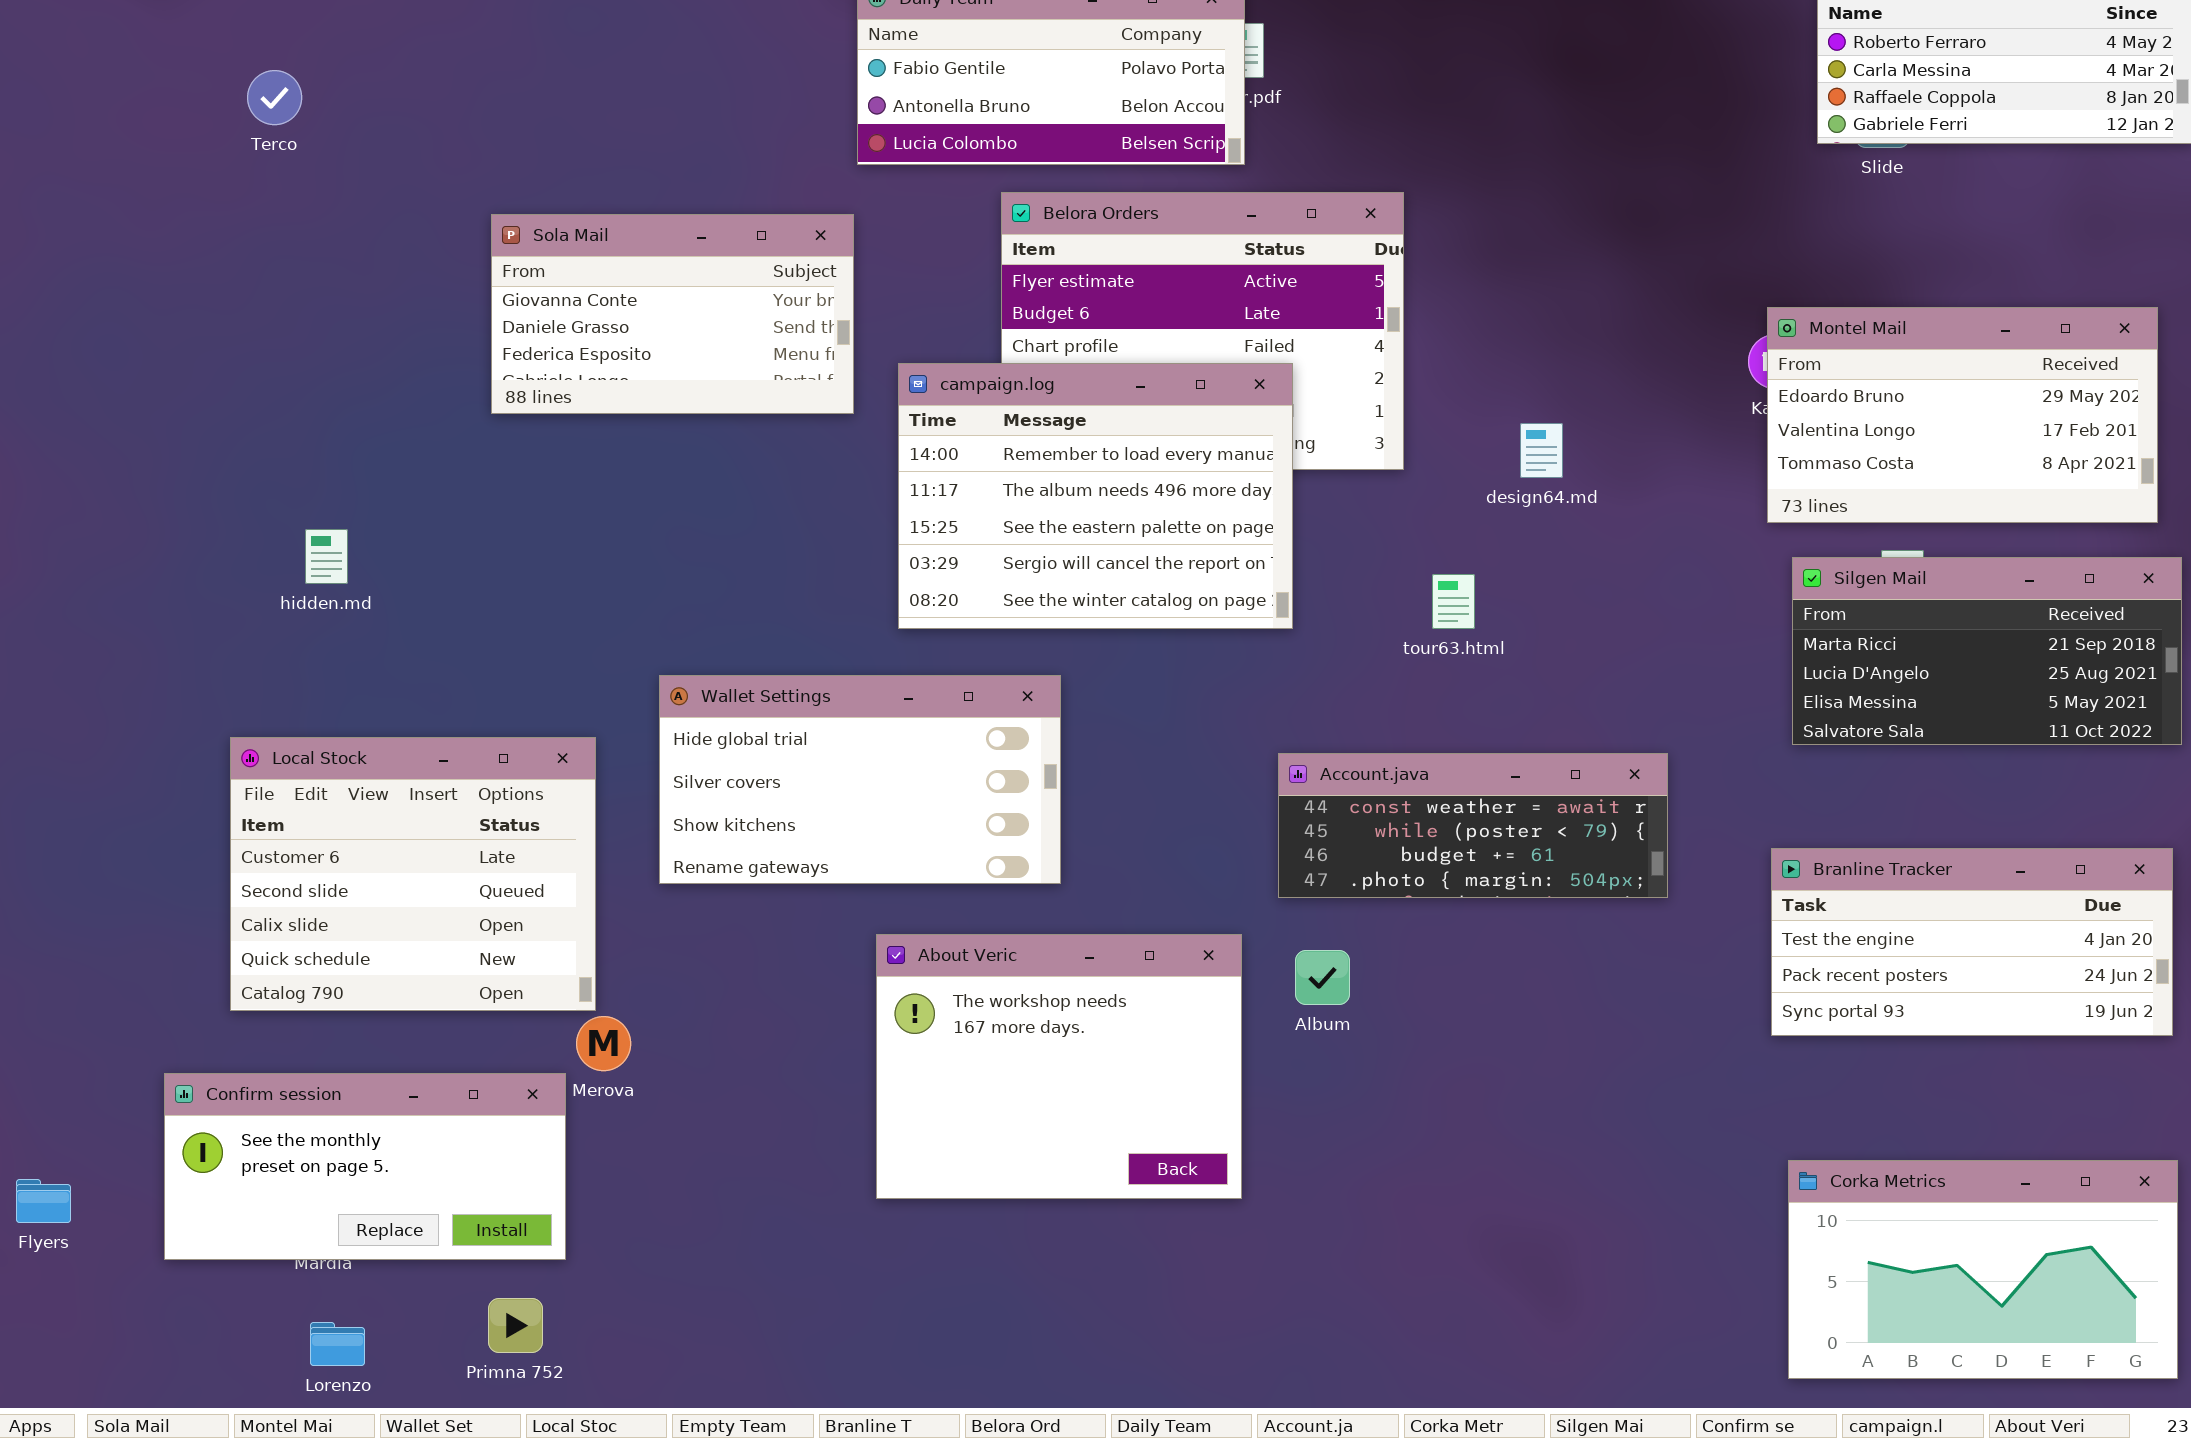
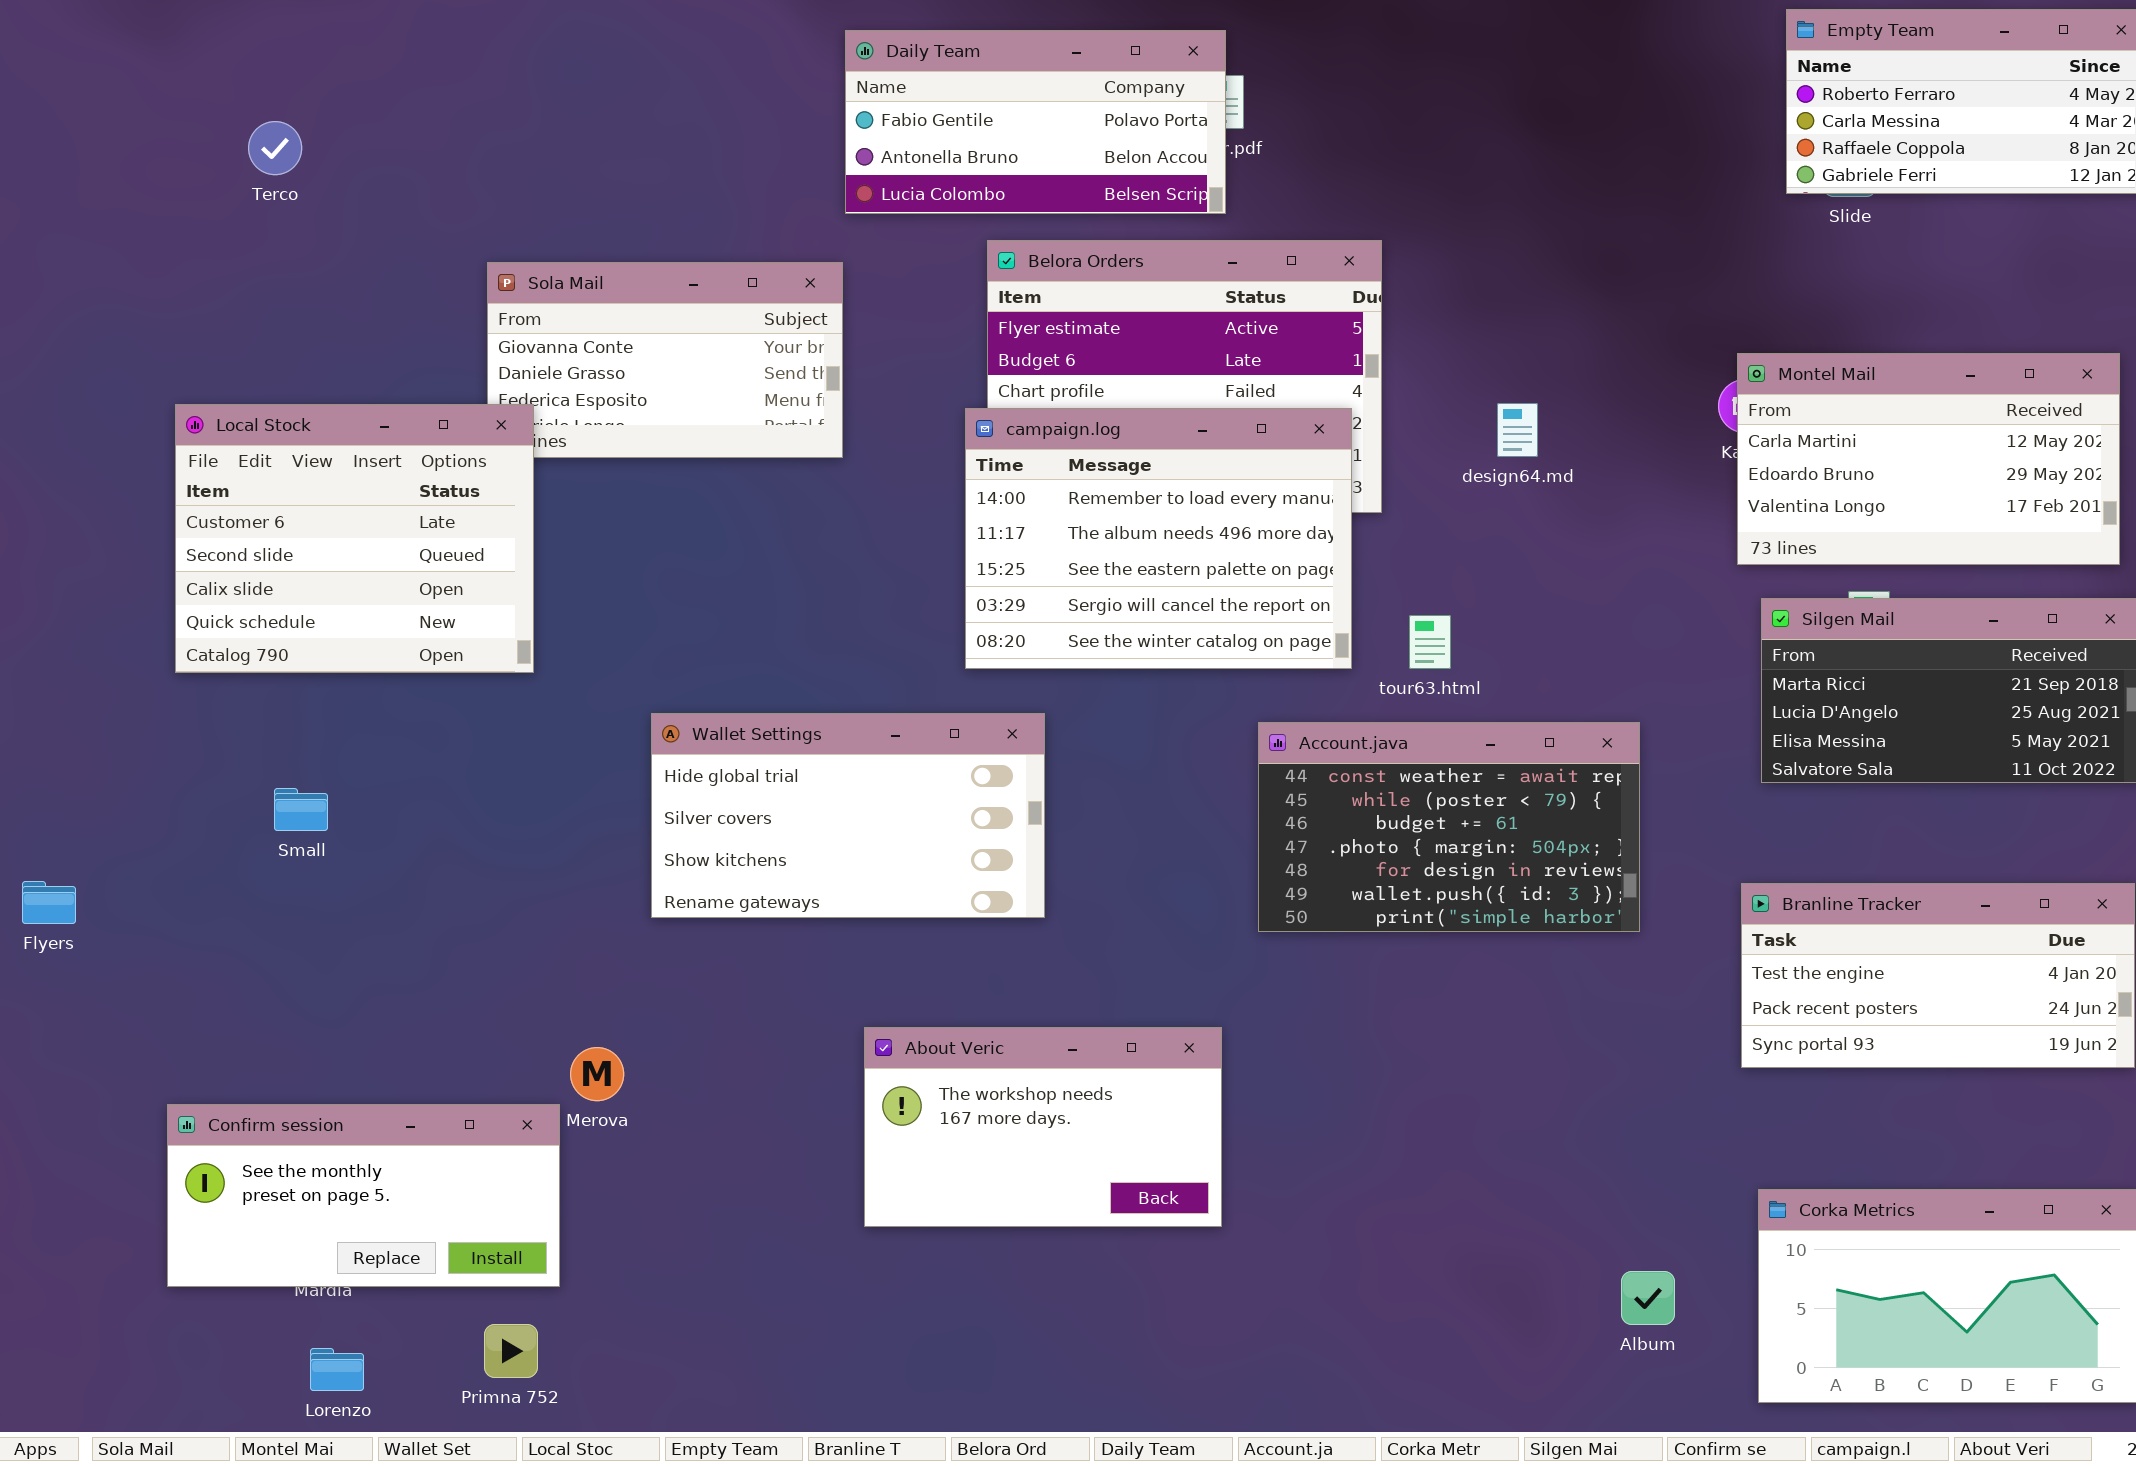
Montel Mail: [1767,307,2158,523] -> [1737,353,2120,565], scrolled up 1 row
campaign.log: [898,363,1293,629] -> [965,408,1352,669], moved
design64.md: [1520,423,1563,478] -> [1497,403,1538,457], moved
Local Stock: [230,737,596,1011] -> [175,404,534,673], moved
Account.java: [1278,753,1668,898] -> [1258,722,1640,932], resized
About Veric: [876,934,1242,1199] -> [864,1027,1222,1227], resized
Album: [1295,950,1350,1005] -> [1621,1271,1675,1325], moved
Flyers: [16,1179,71,1223] -> [22,881,76,924], moved

